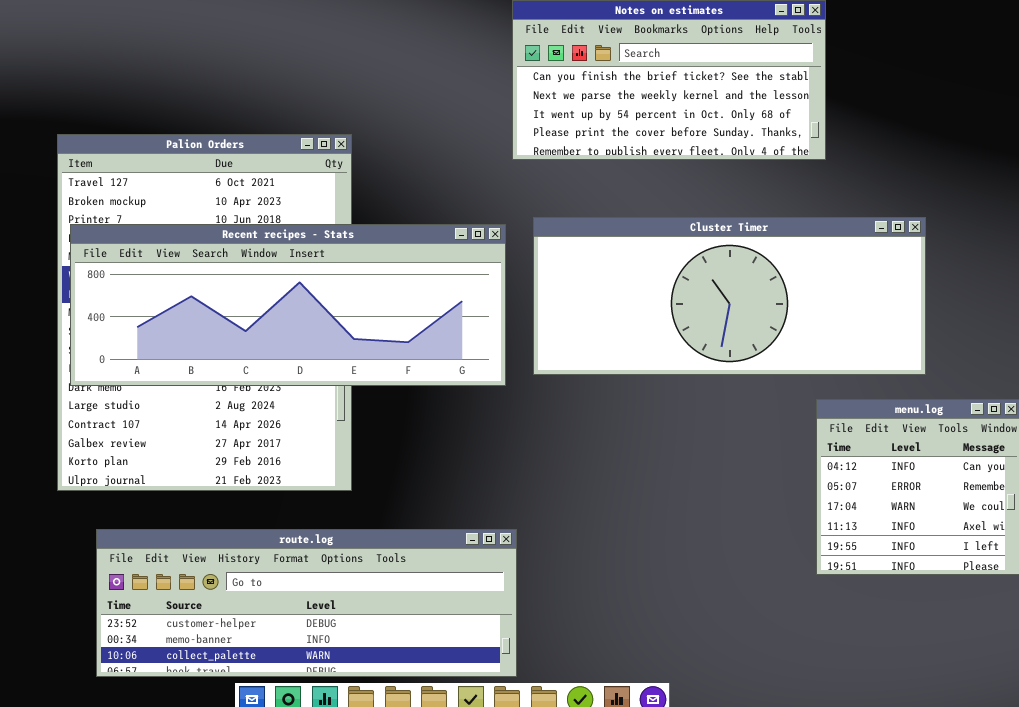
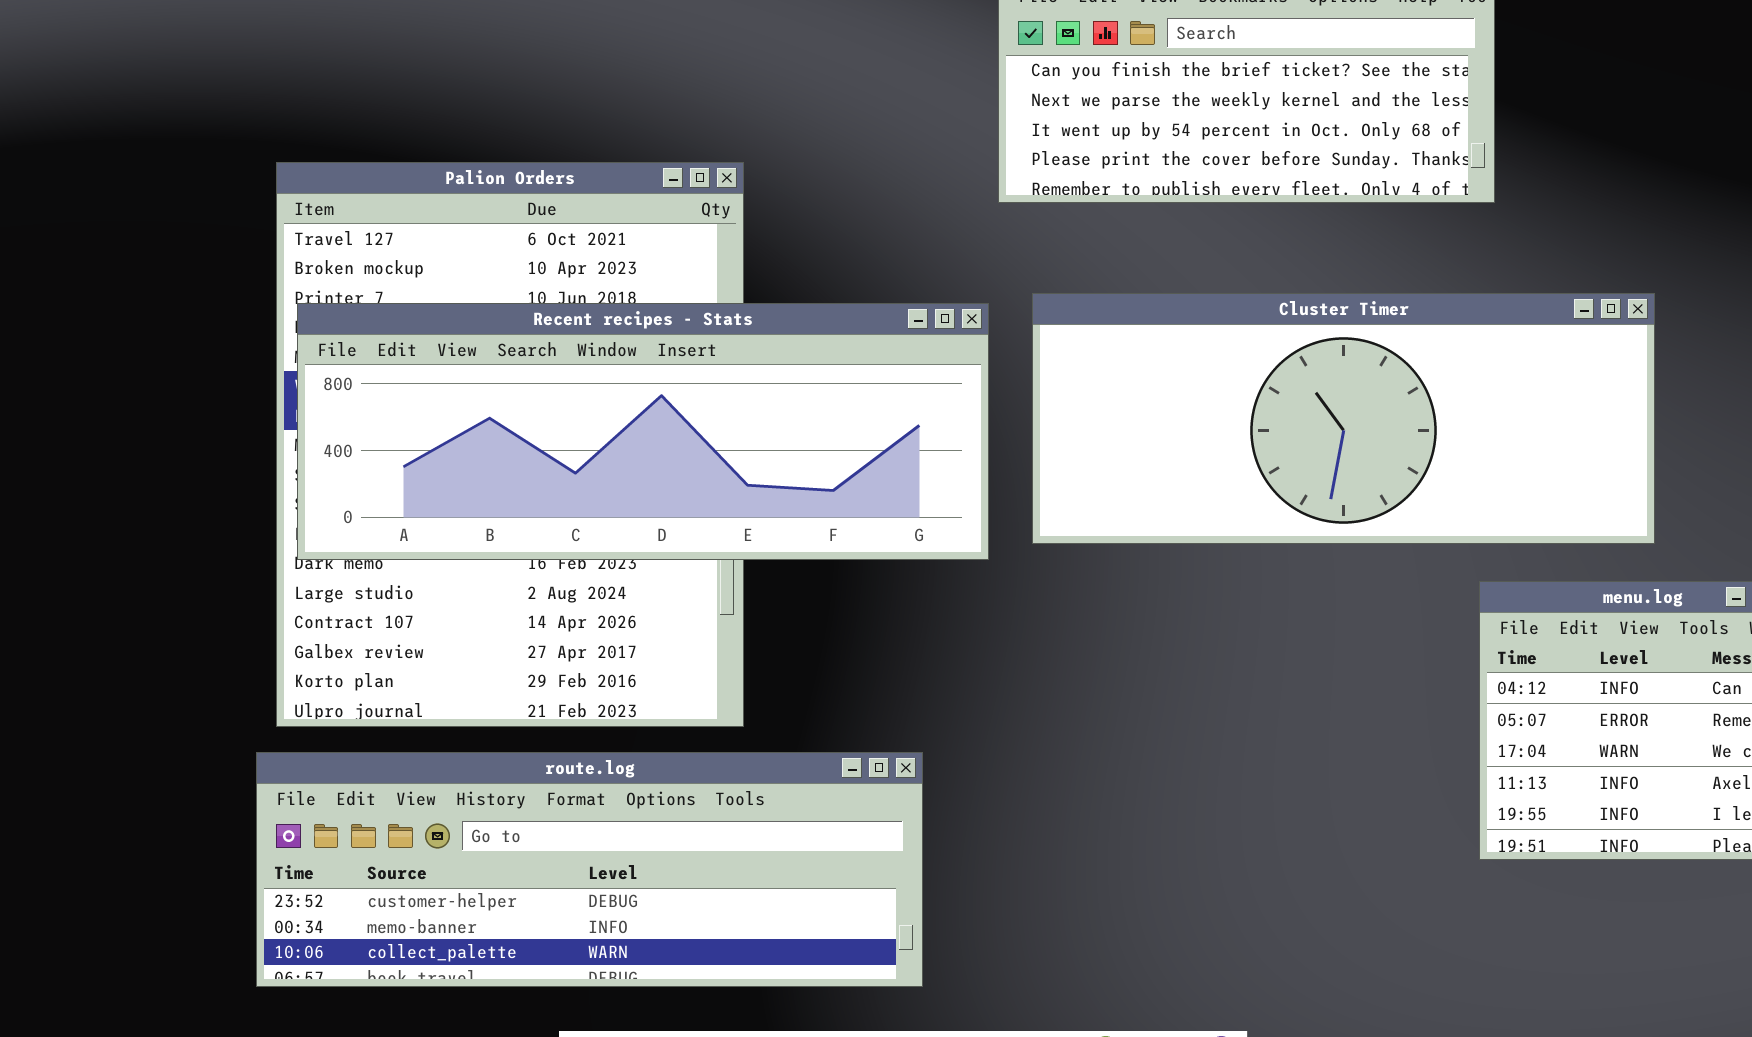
route.log: [96,529,517,677] -> [256,752,923,987], moved

